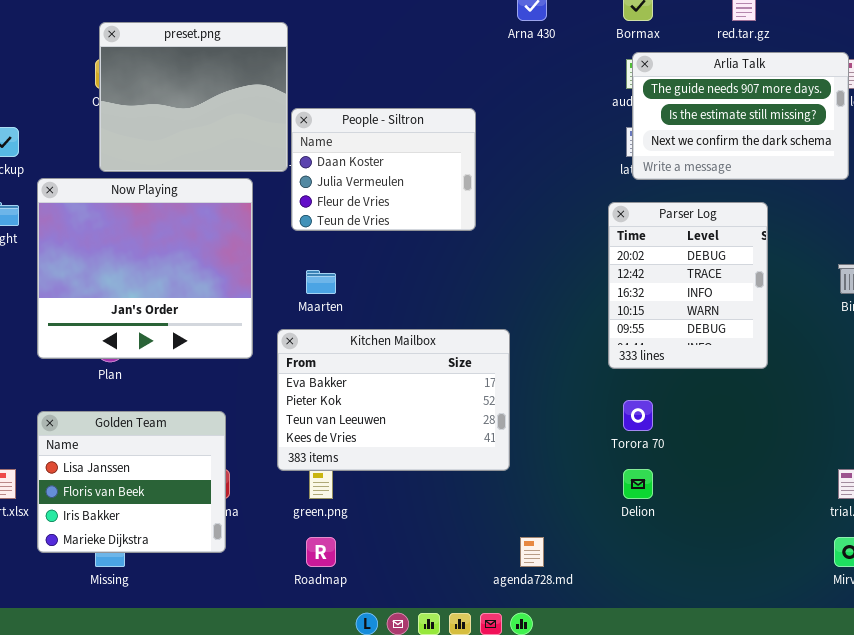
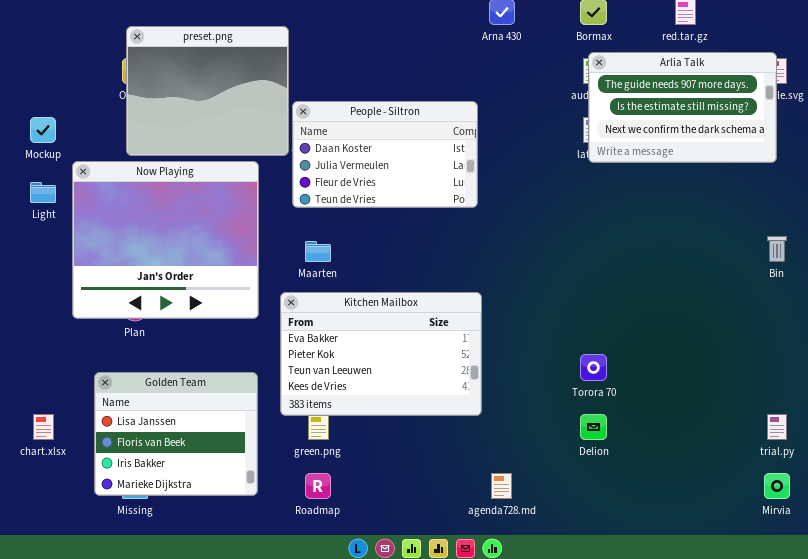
People - Siltron: [291,108,476,231] -> [292,101,478,208], resized
Parser Log: [608,202,768,369] -> none, closed
Golden Team: [37,411,226,553] -> [94,372,258,496], moved

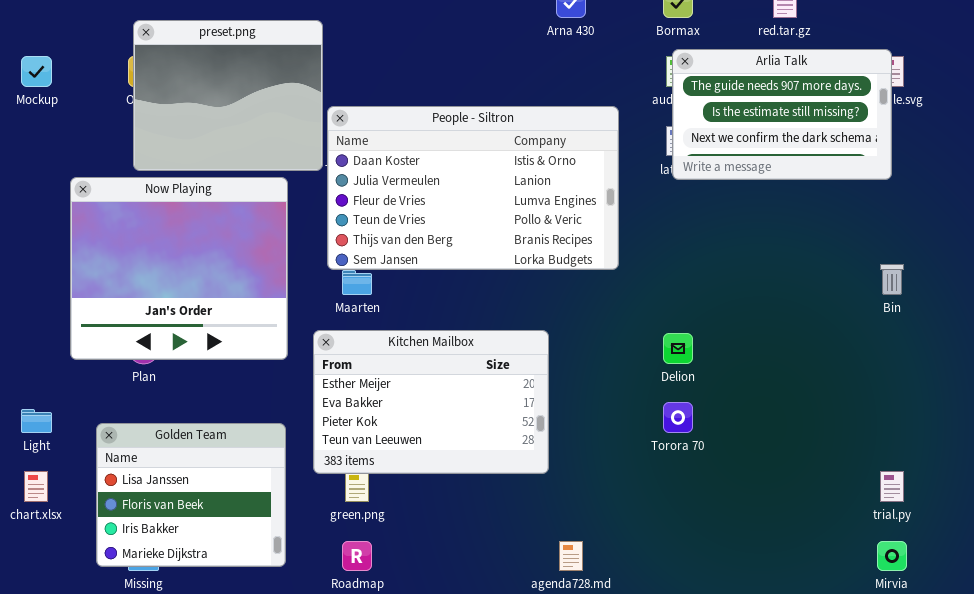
People - Siltron: [292,101,478,208] -> [327,106,619,270], resized
Mockup: [30,117,56,143] -> [21,56,52,87], moved
Light: [30,182,56,203] -> [21,409,52,433], moved
Kitchen Mailbox: [280,292,482,416] -> [313,330,549,474], scrolled up 1 row
Delion: [580,414,607,440] -> [663,333,693,364], moved

